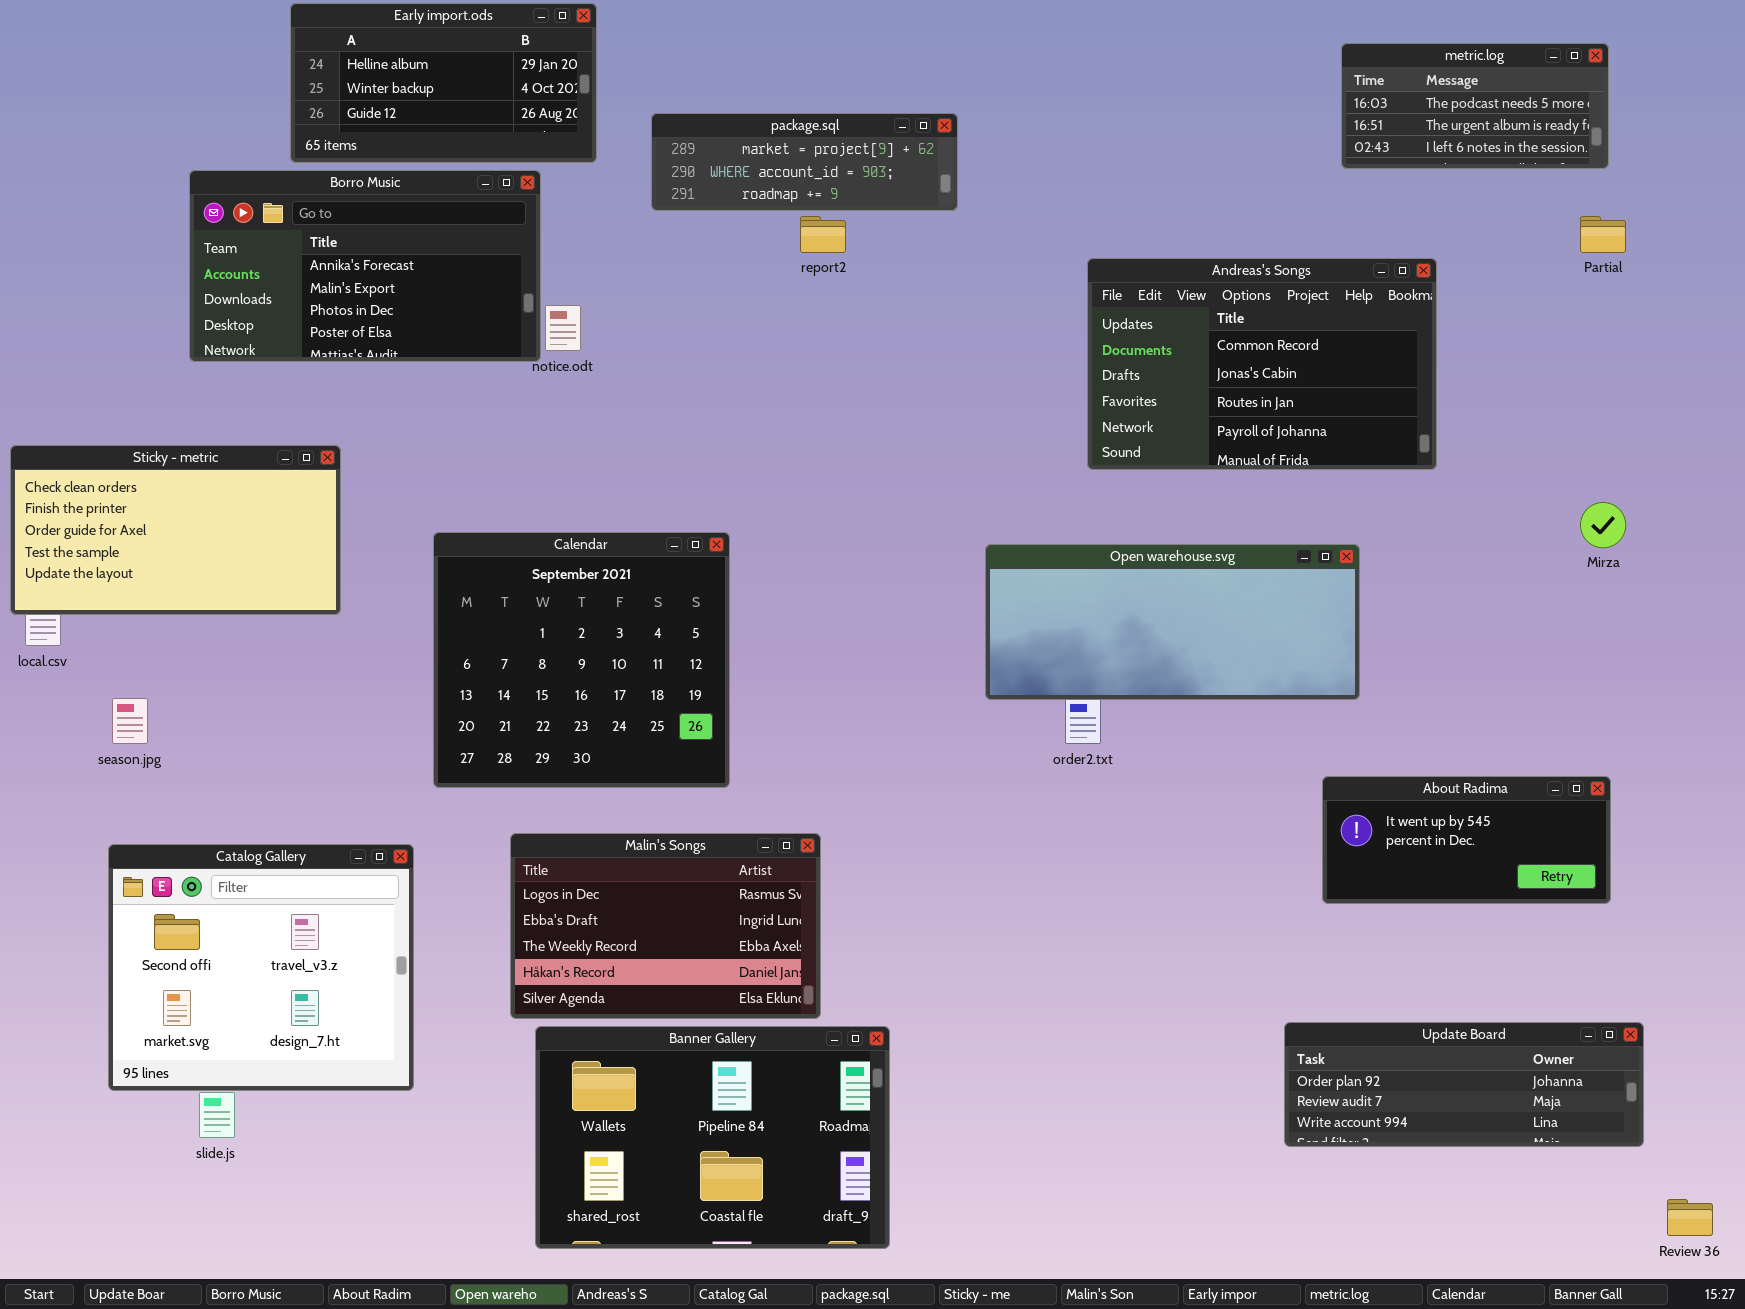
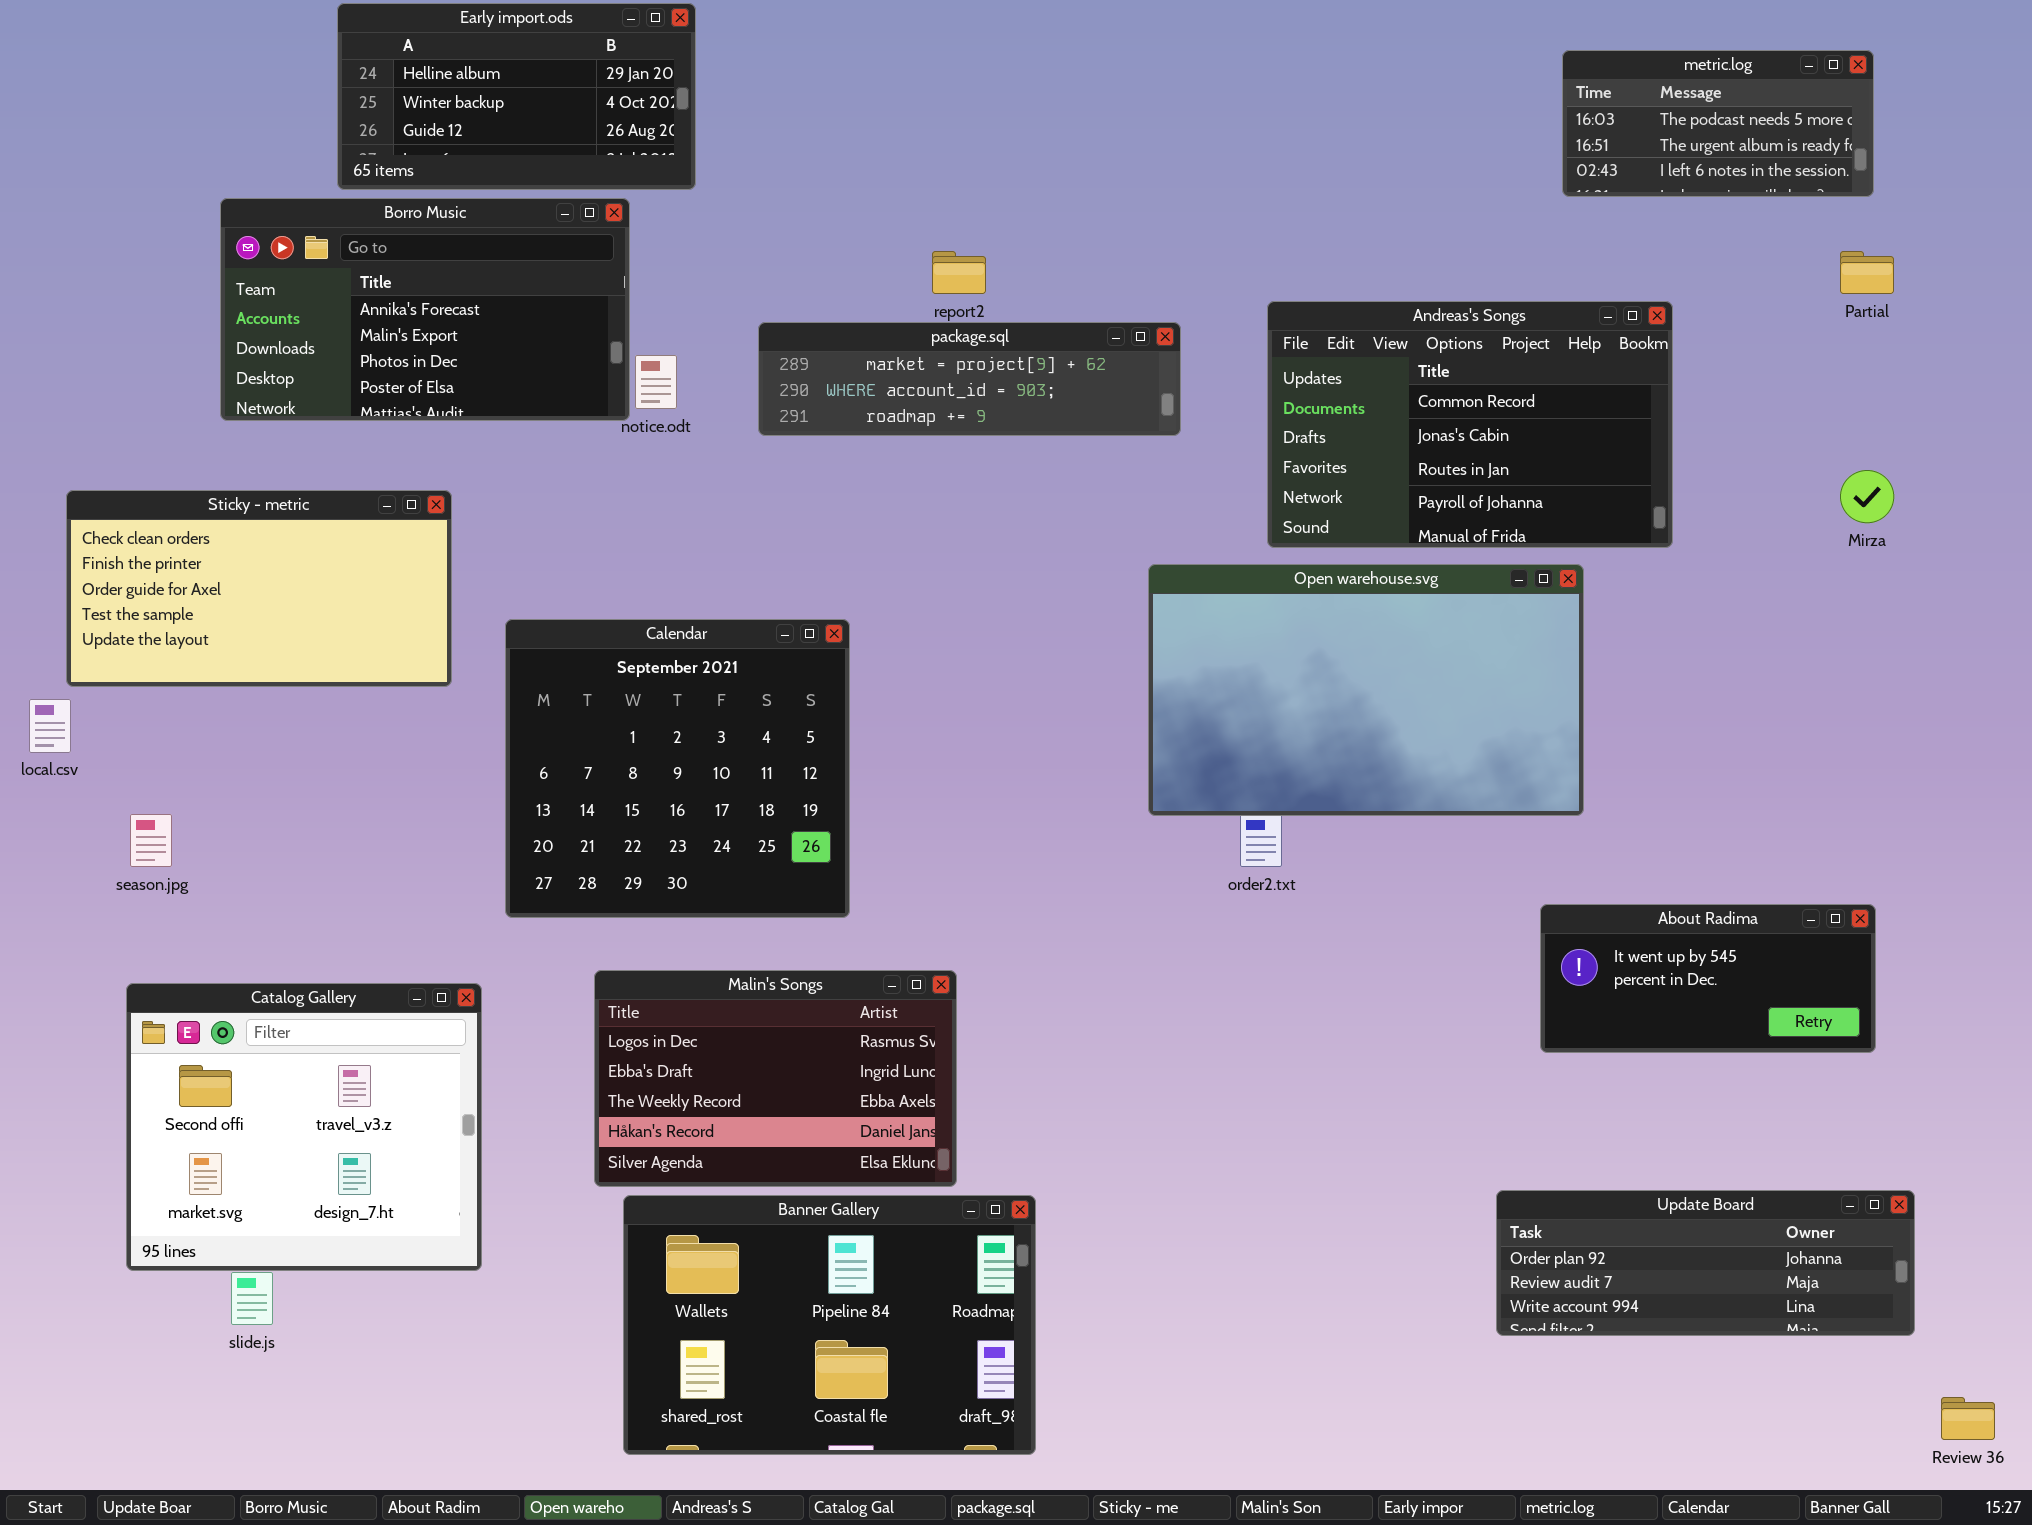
package.sql: [651,113,958,211] -> [758,322,1181,436], moved, resized
Sticky - metric: [10,445,341,615] -> [66,490,452,687], moved
Mirza: [1580,502,1626,548] -> [1840,470,1894,523], moved
Open warehouse.svg: [985,544,1360,700] -> [1148,564,1584,816], resized

